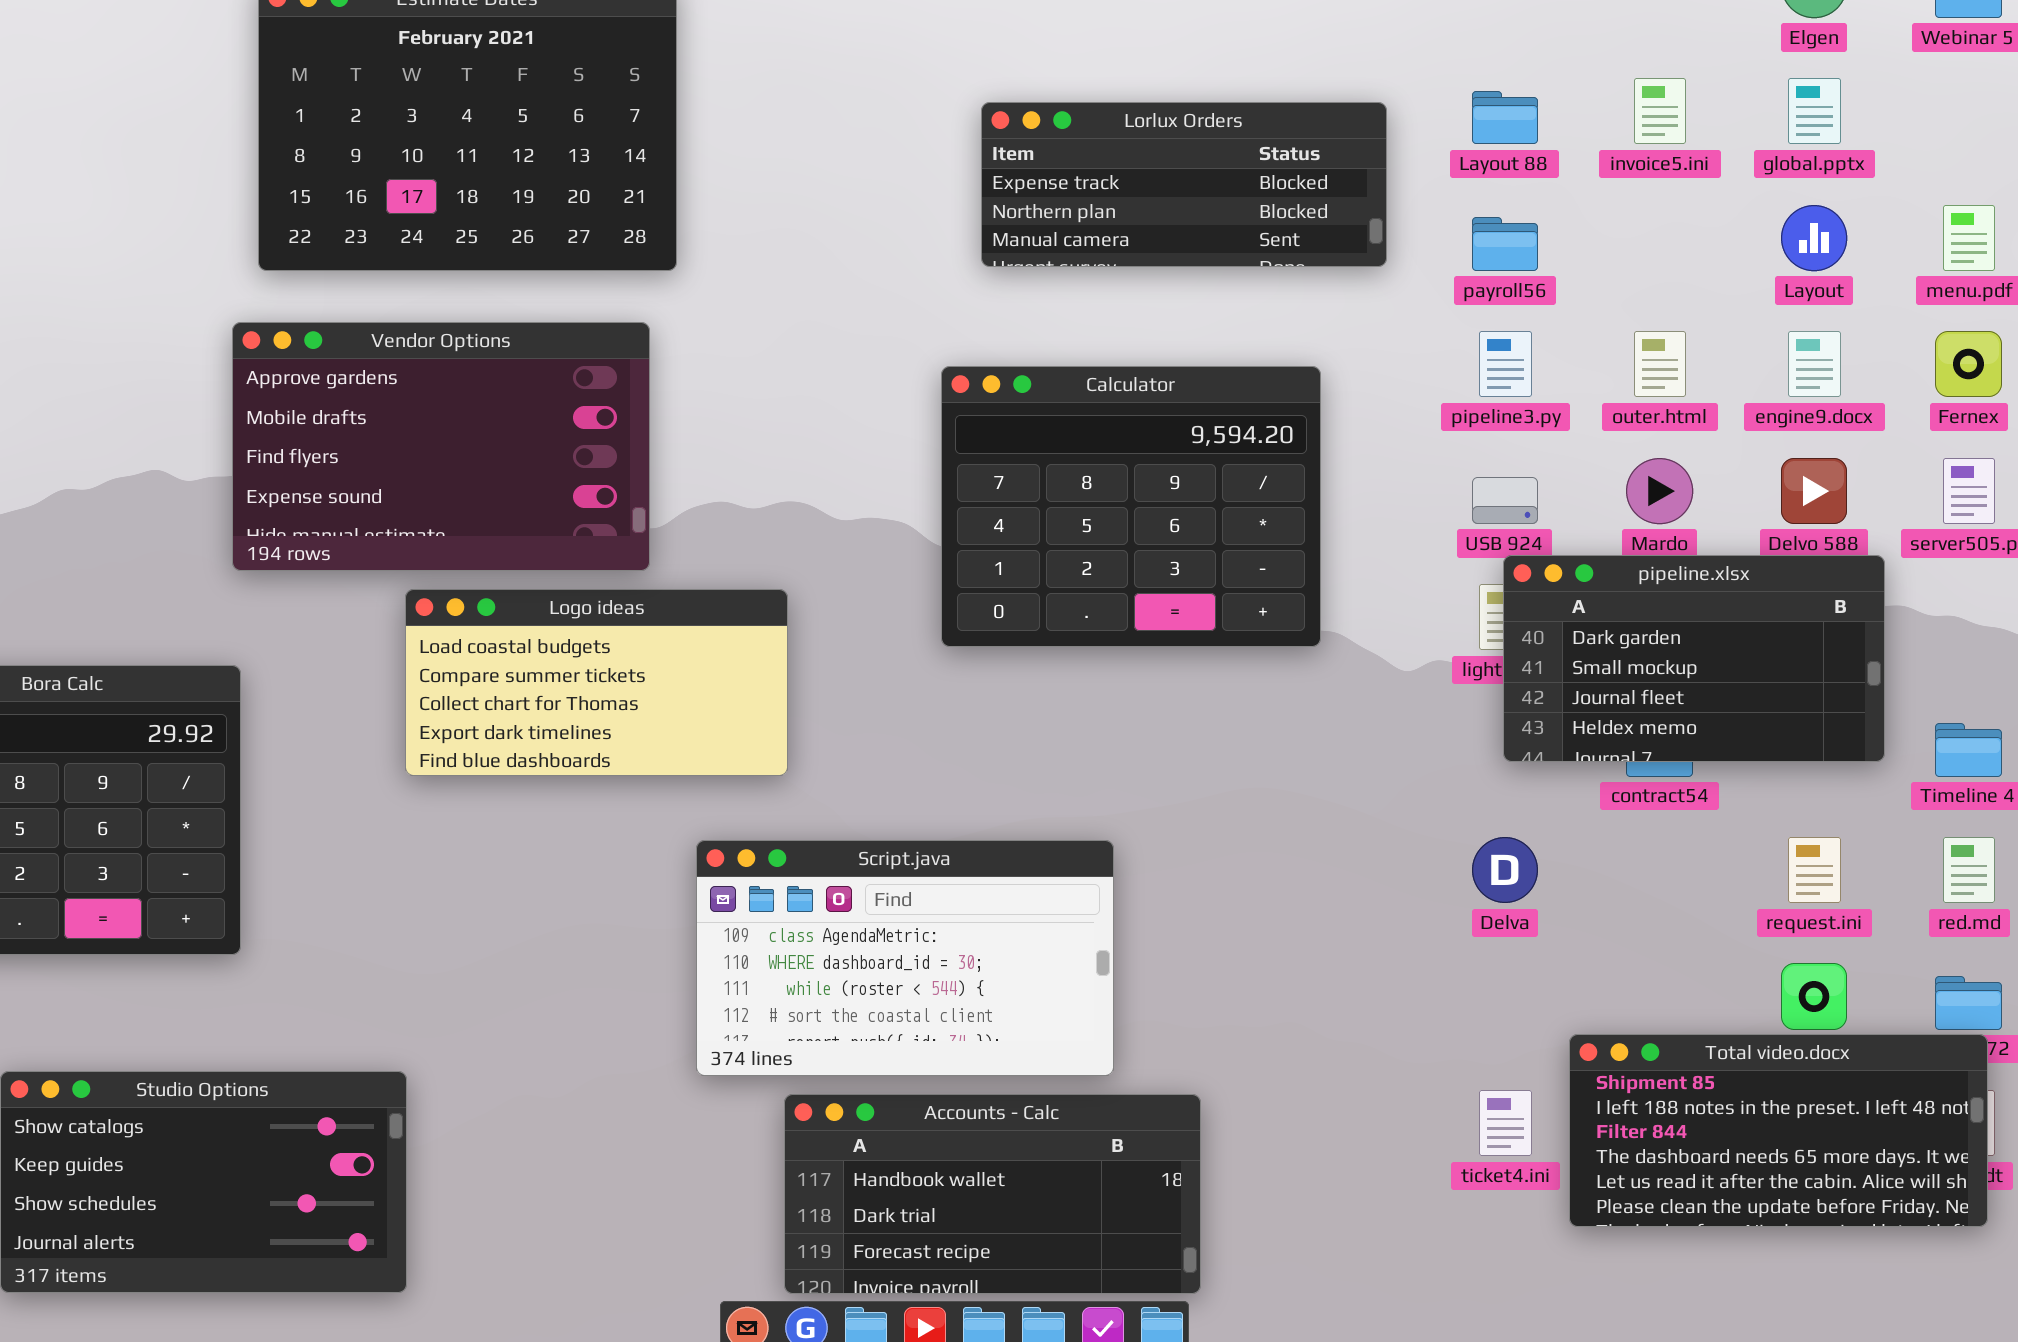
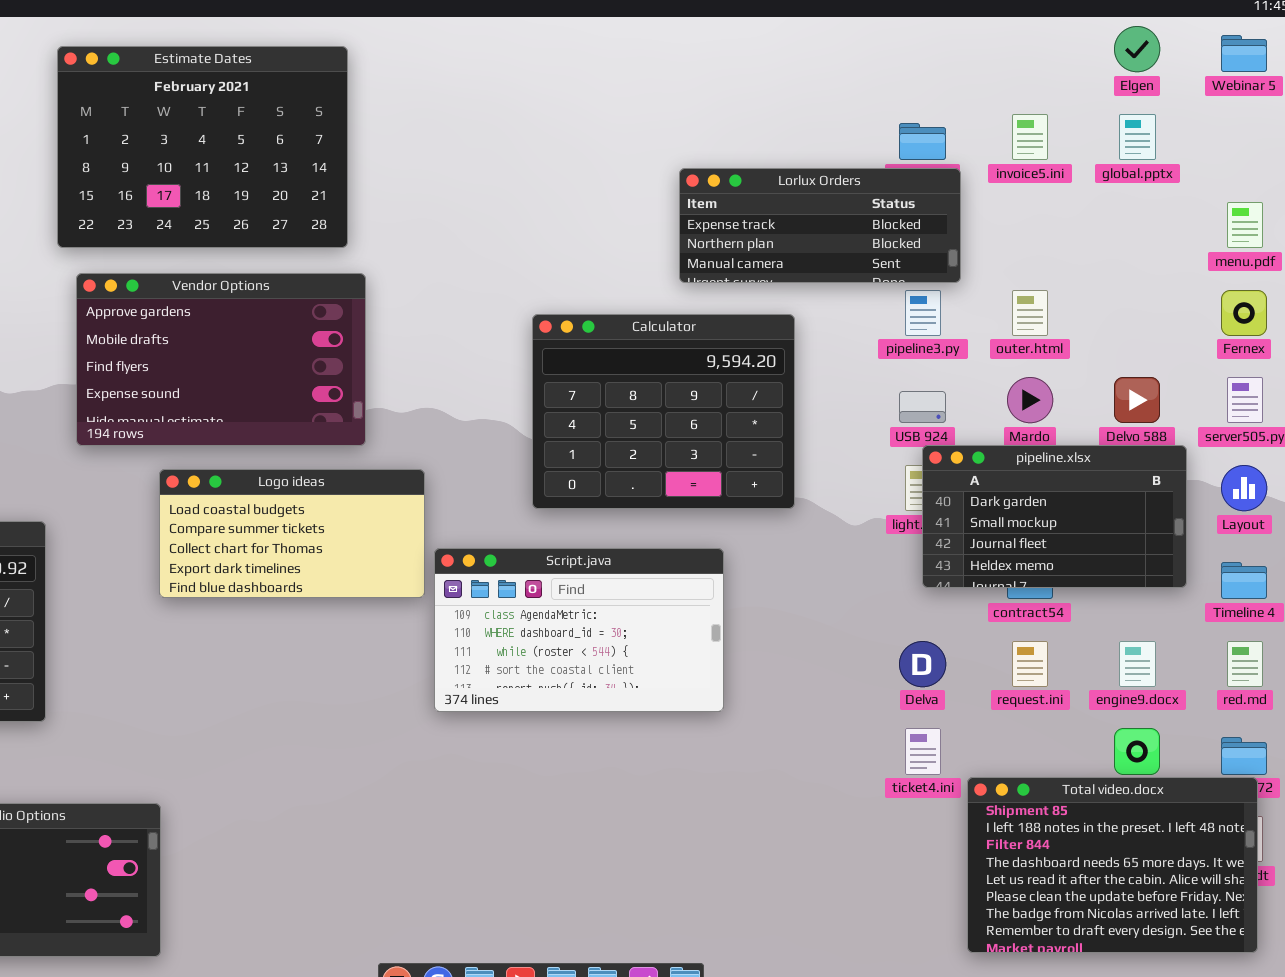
Lorlux Orders: [981,102,1387,267] -> [679,168,961,283], moved
Layout: [1781,205,1847,271] -> [1221,465,1267,511], moved
Vendor Options: [232,322,650,571] -> [76,273,366,446], moved
engine9.docx: [1788,331,1841,397] -> [1119,641,1156,687], moved
request.ini: [1788,837,1841,903] -> [1012,641,1048,687], moved
Script.java: [696,840,1114,1076] -> [434,548,724,712], moved
Total video.docx: [1569,1034,1988,1227] -> [967,777,1258,953], resized
ticket4.ini: [1479,1090,1532,1156] -> [905,728,941,775], moved
Accounts - Calc: [784,1094,1201,1294] -> none, closed

